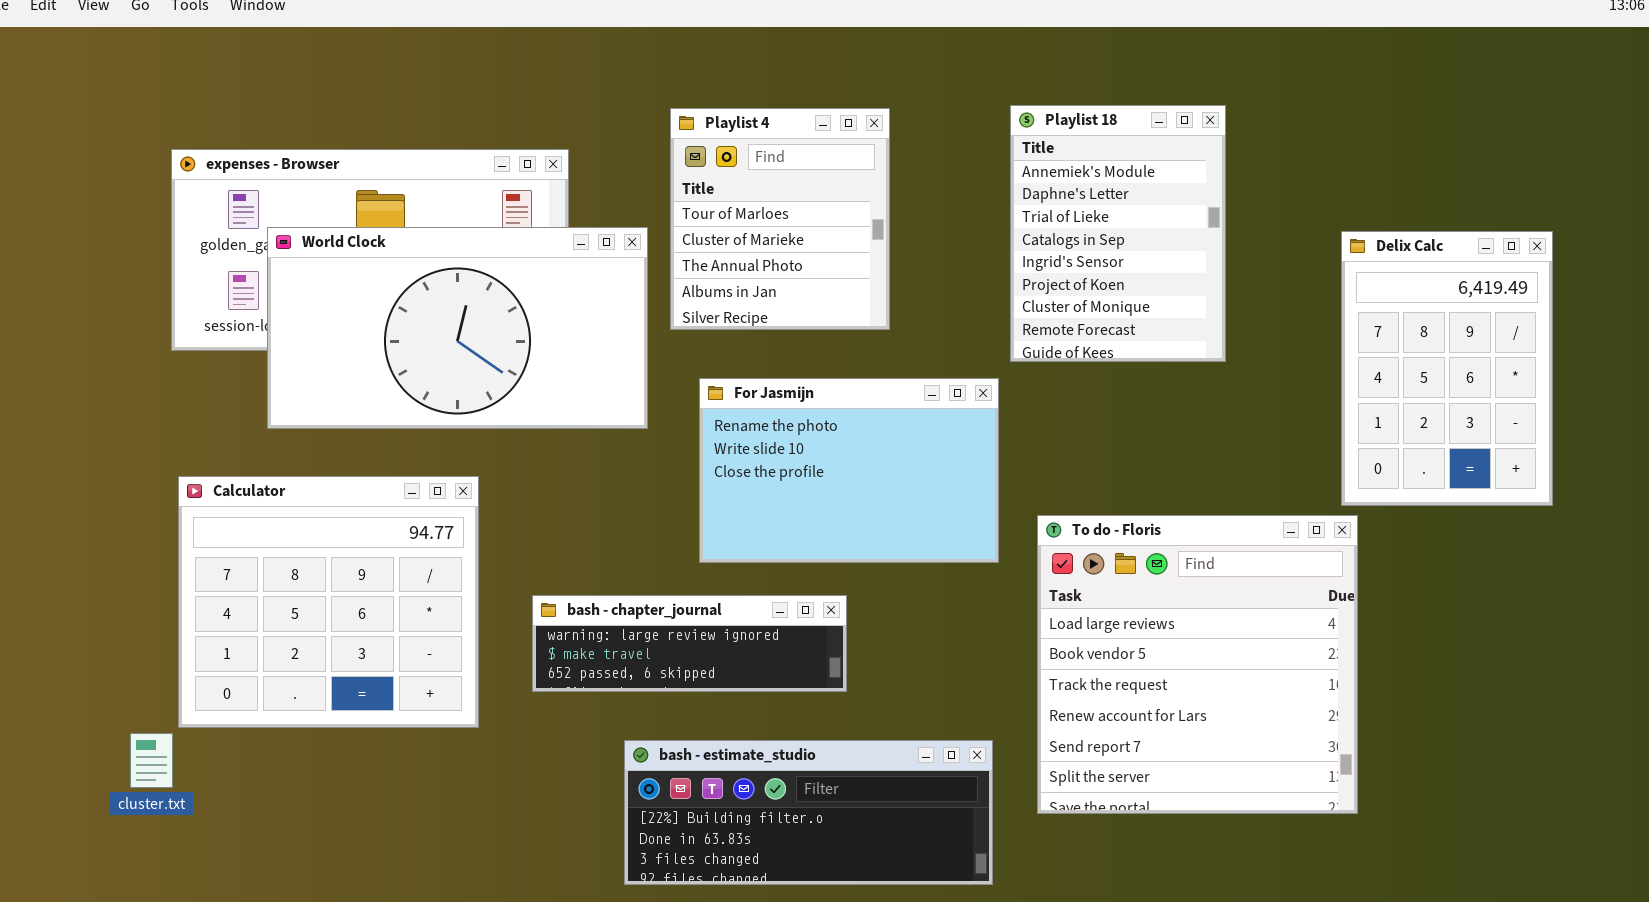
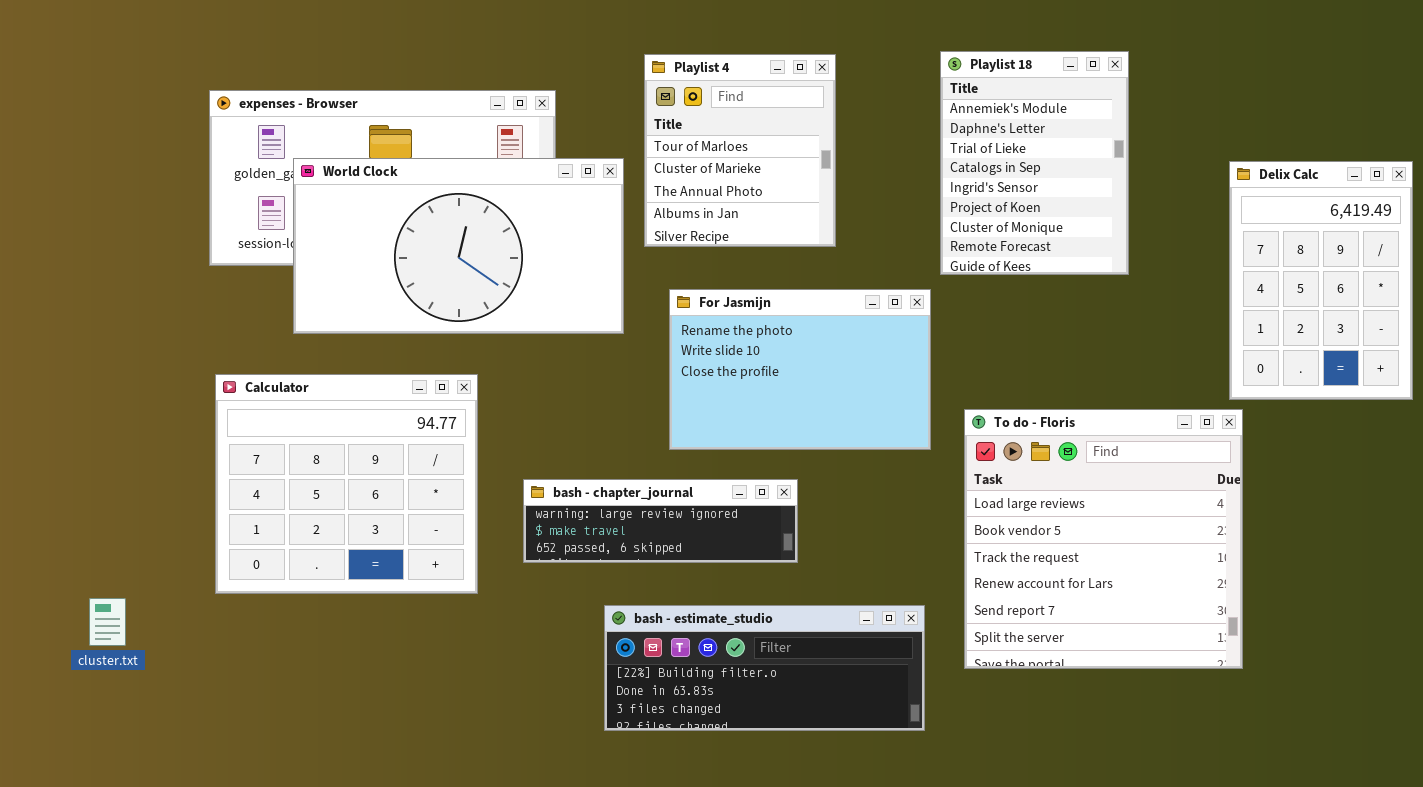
cluster.txt: [130,733,173,788] -> [89,598,126,646], moved

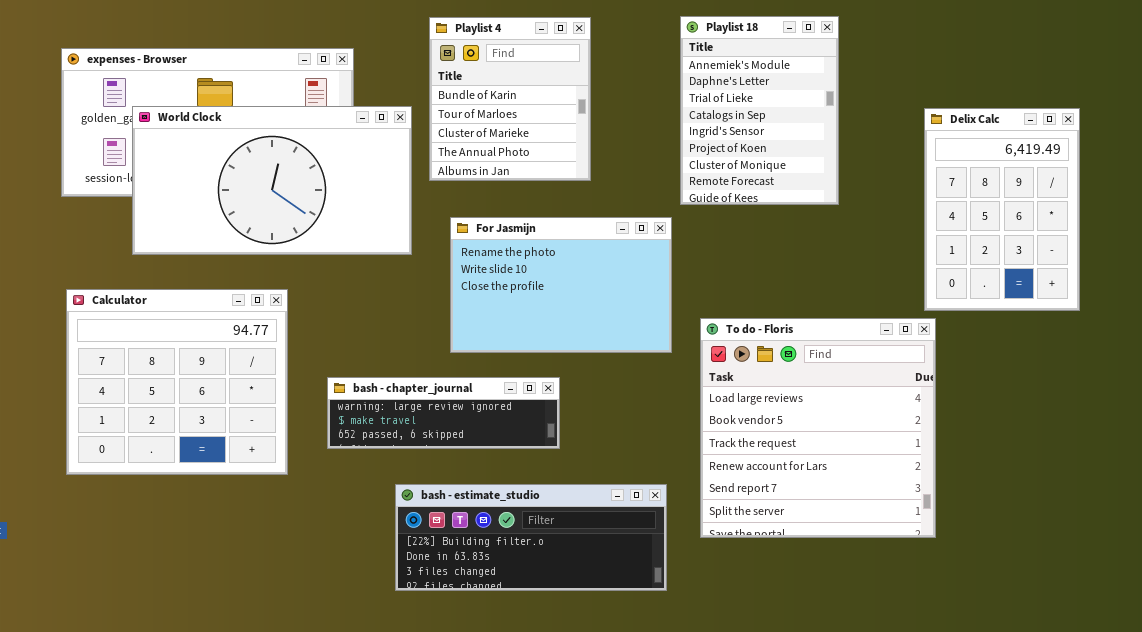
Playlist 4: [644,54,836,247] -> [429,17,591,181], scrolled up 1 row

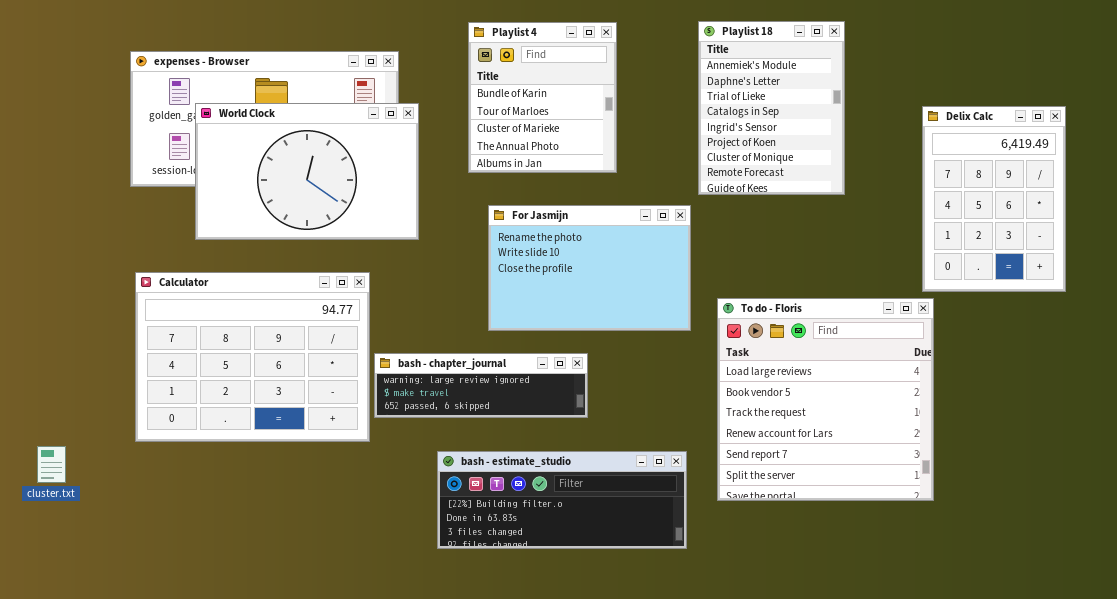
World Clock: [132,106,412,255] -> [195,103,419,240], resized
Calculator: [66,289,288,475] -> [135,272,370,442], resized

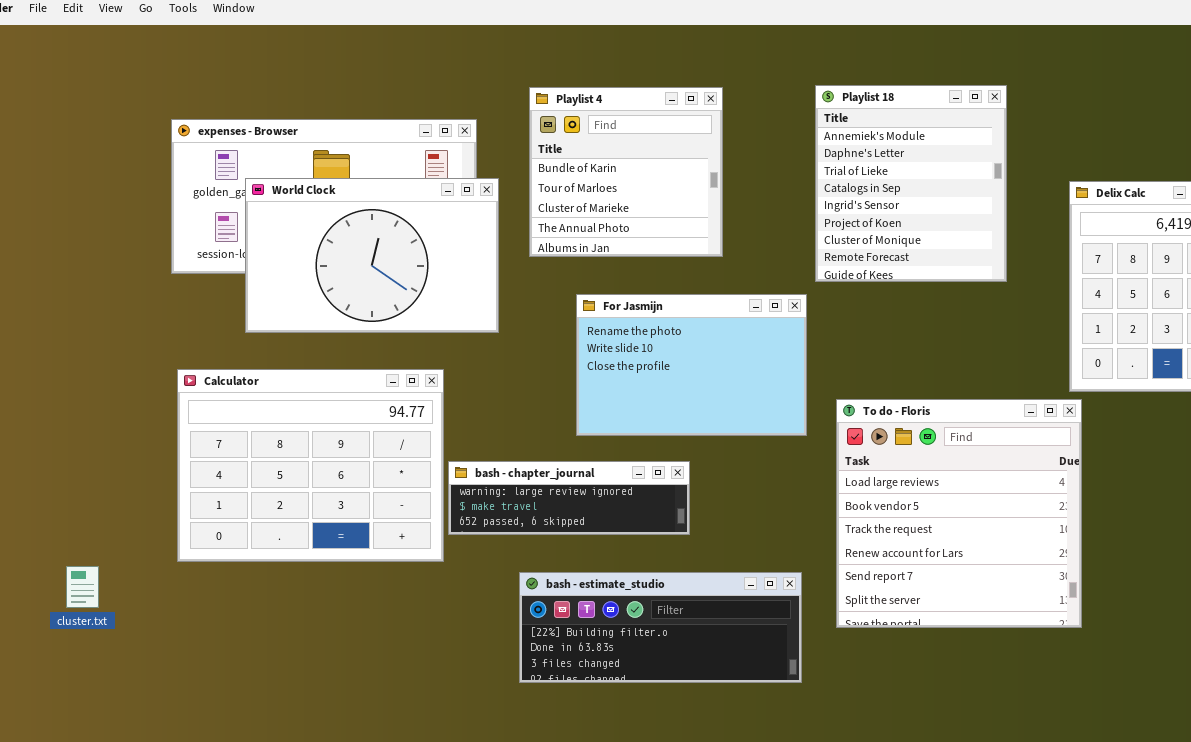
Playlist 18: [698,21,845,195] -> [815,85,1007,282], resized
Playlist 4: [468,22,617,173] -> [529,87,723,257], resized

